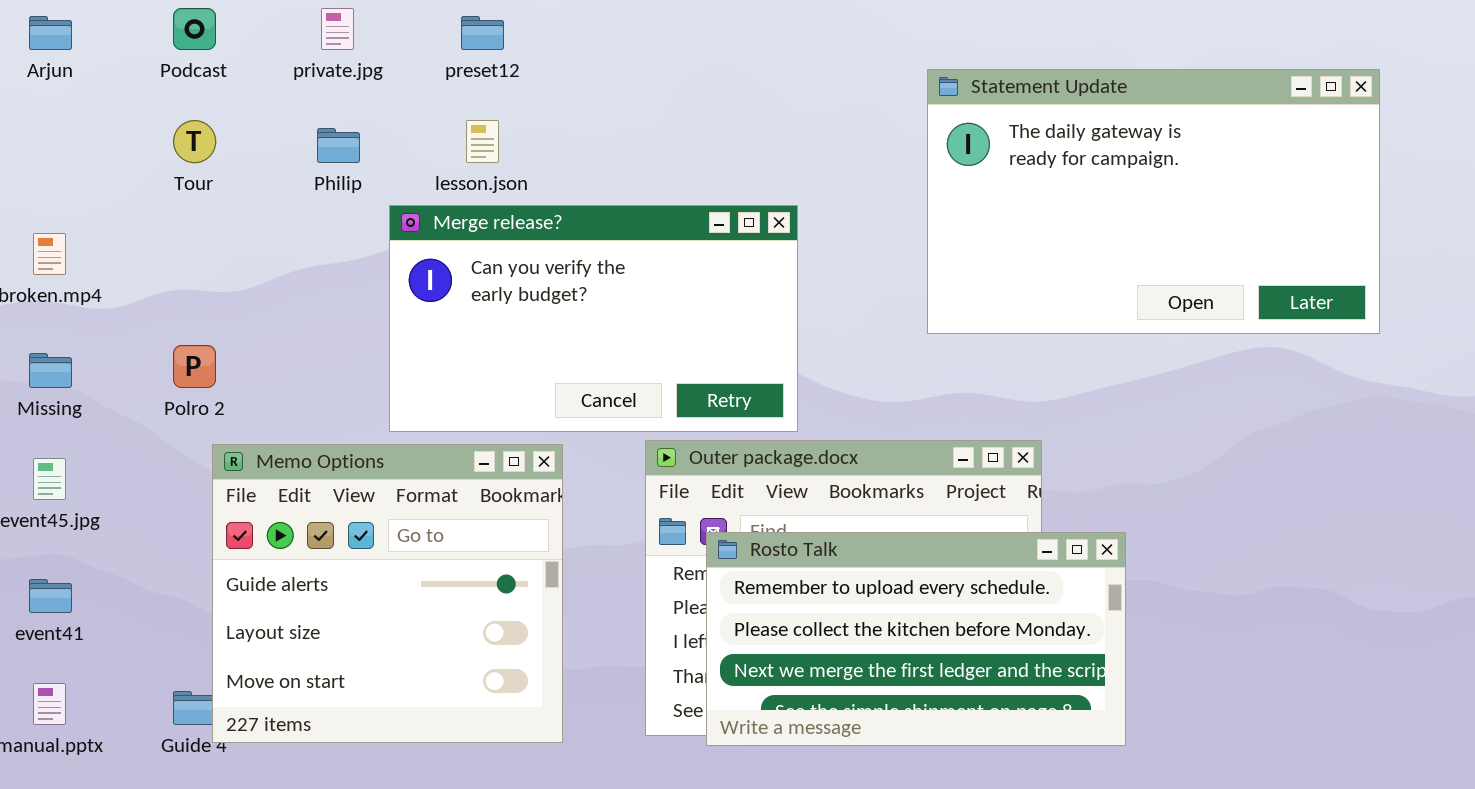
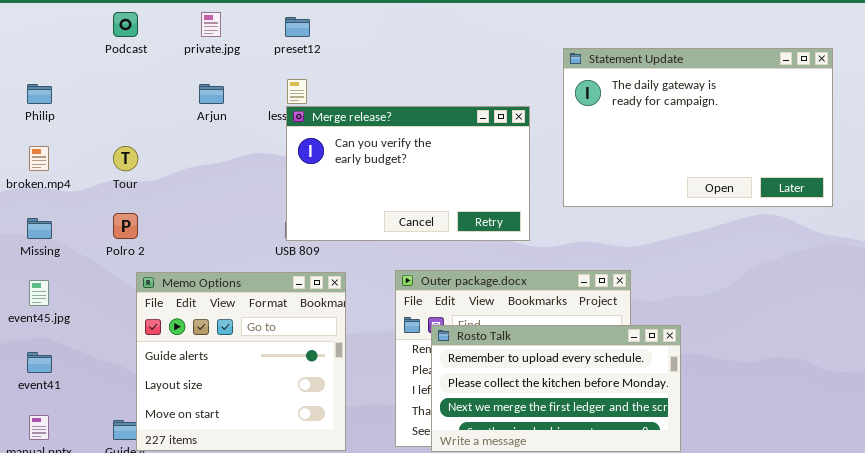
Arjun: [29,16,72,50] -> [199,84,224,104], moved
Tour: [173,120,216,163] -> [113,146,138,171], moved
Philip: [317,128,360,163] -> [27,84,52,104], moved
Merge release?: [389,205,798,432] -> [286,106,530,241], moved

